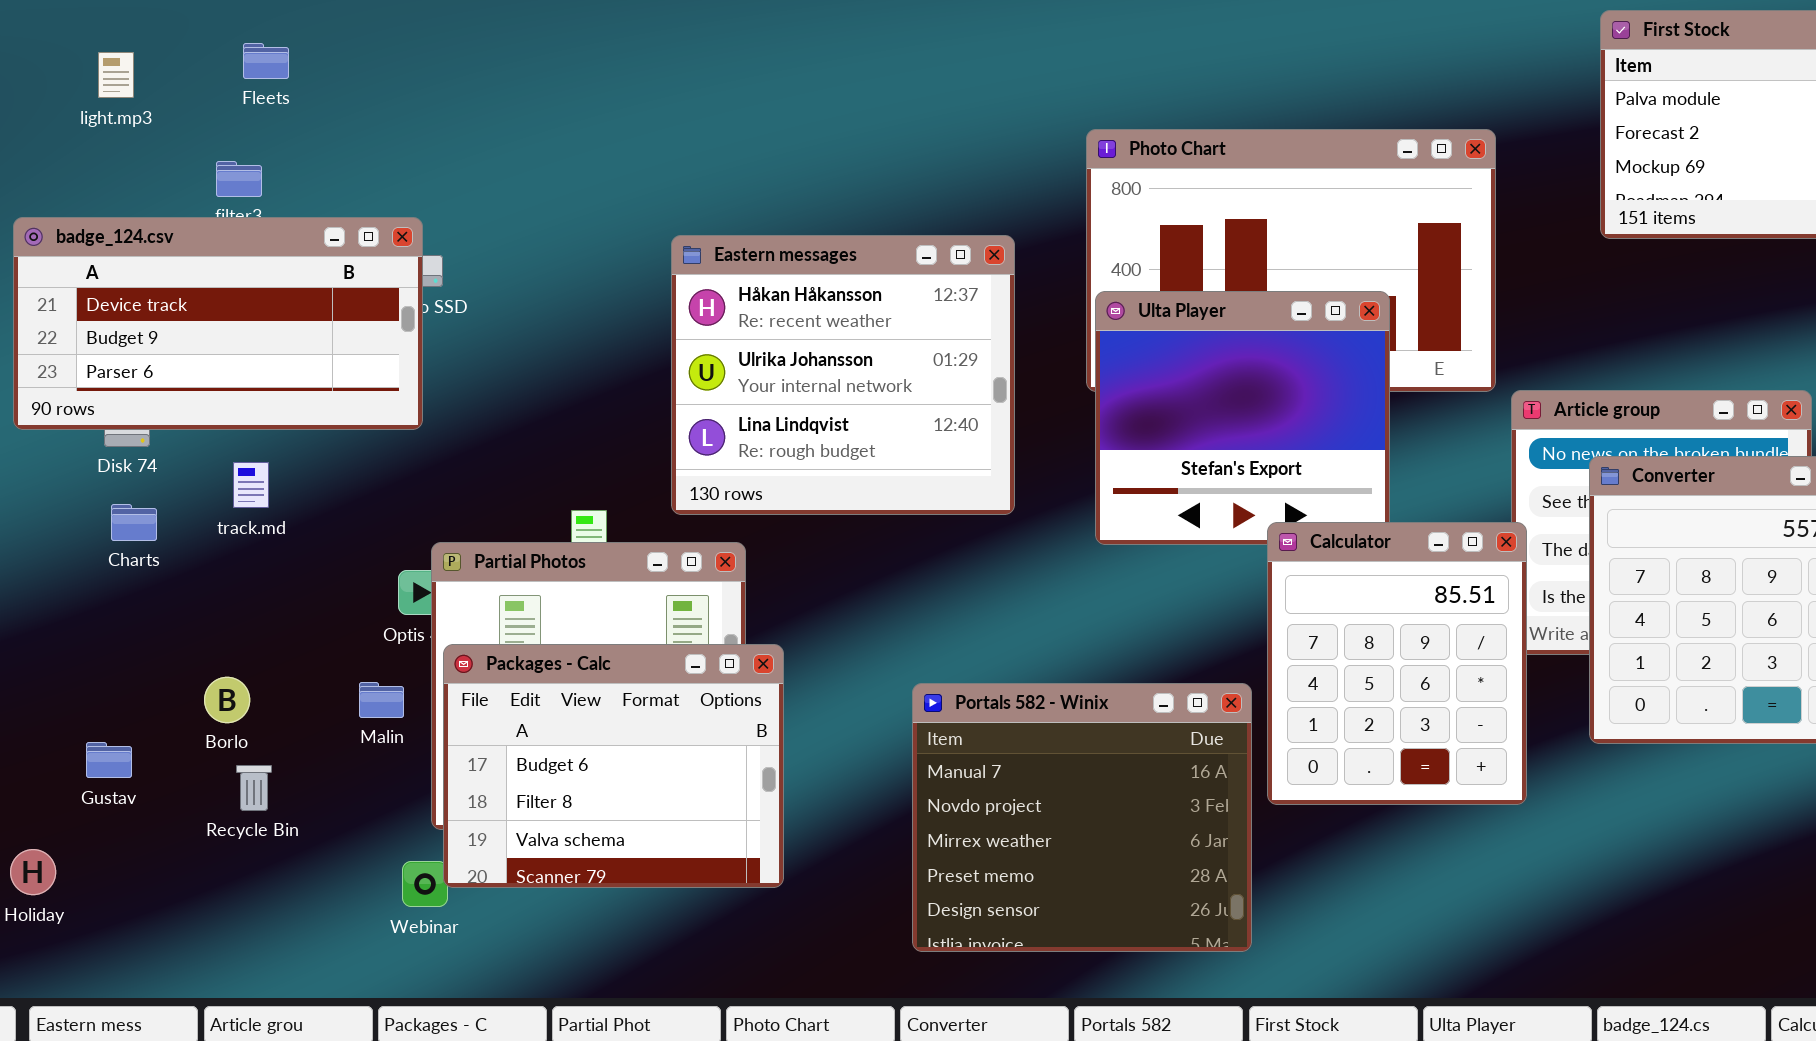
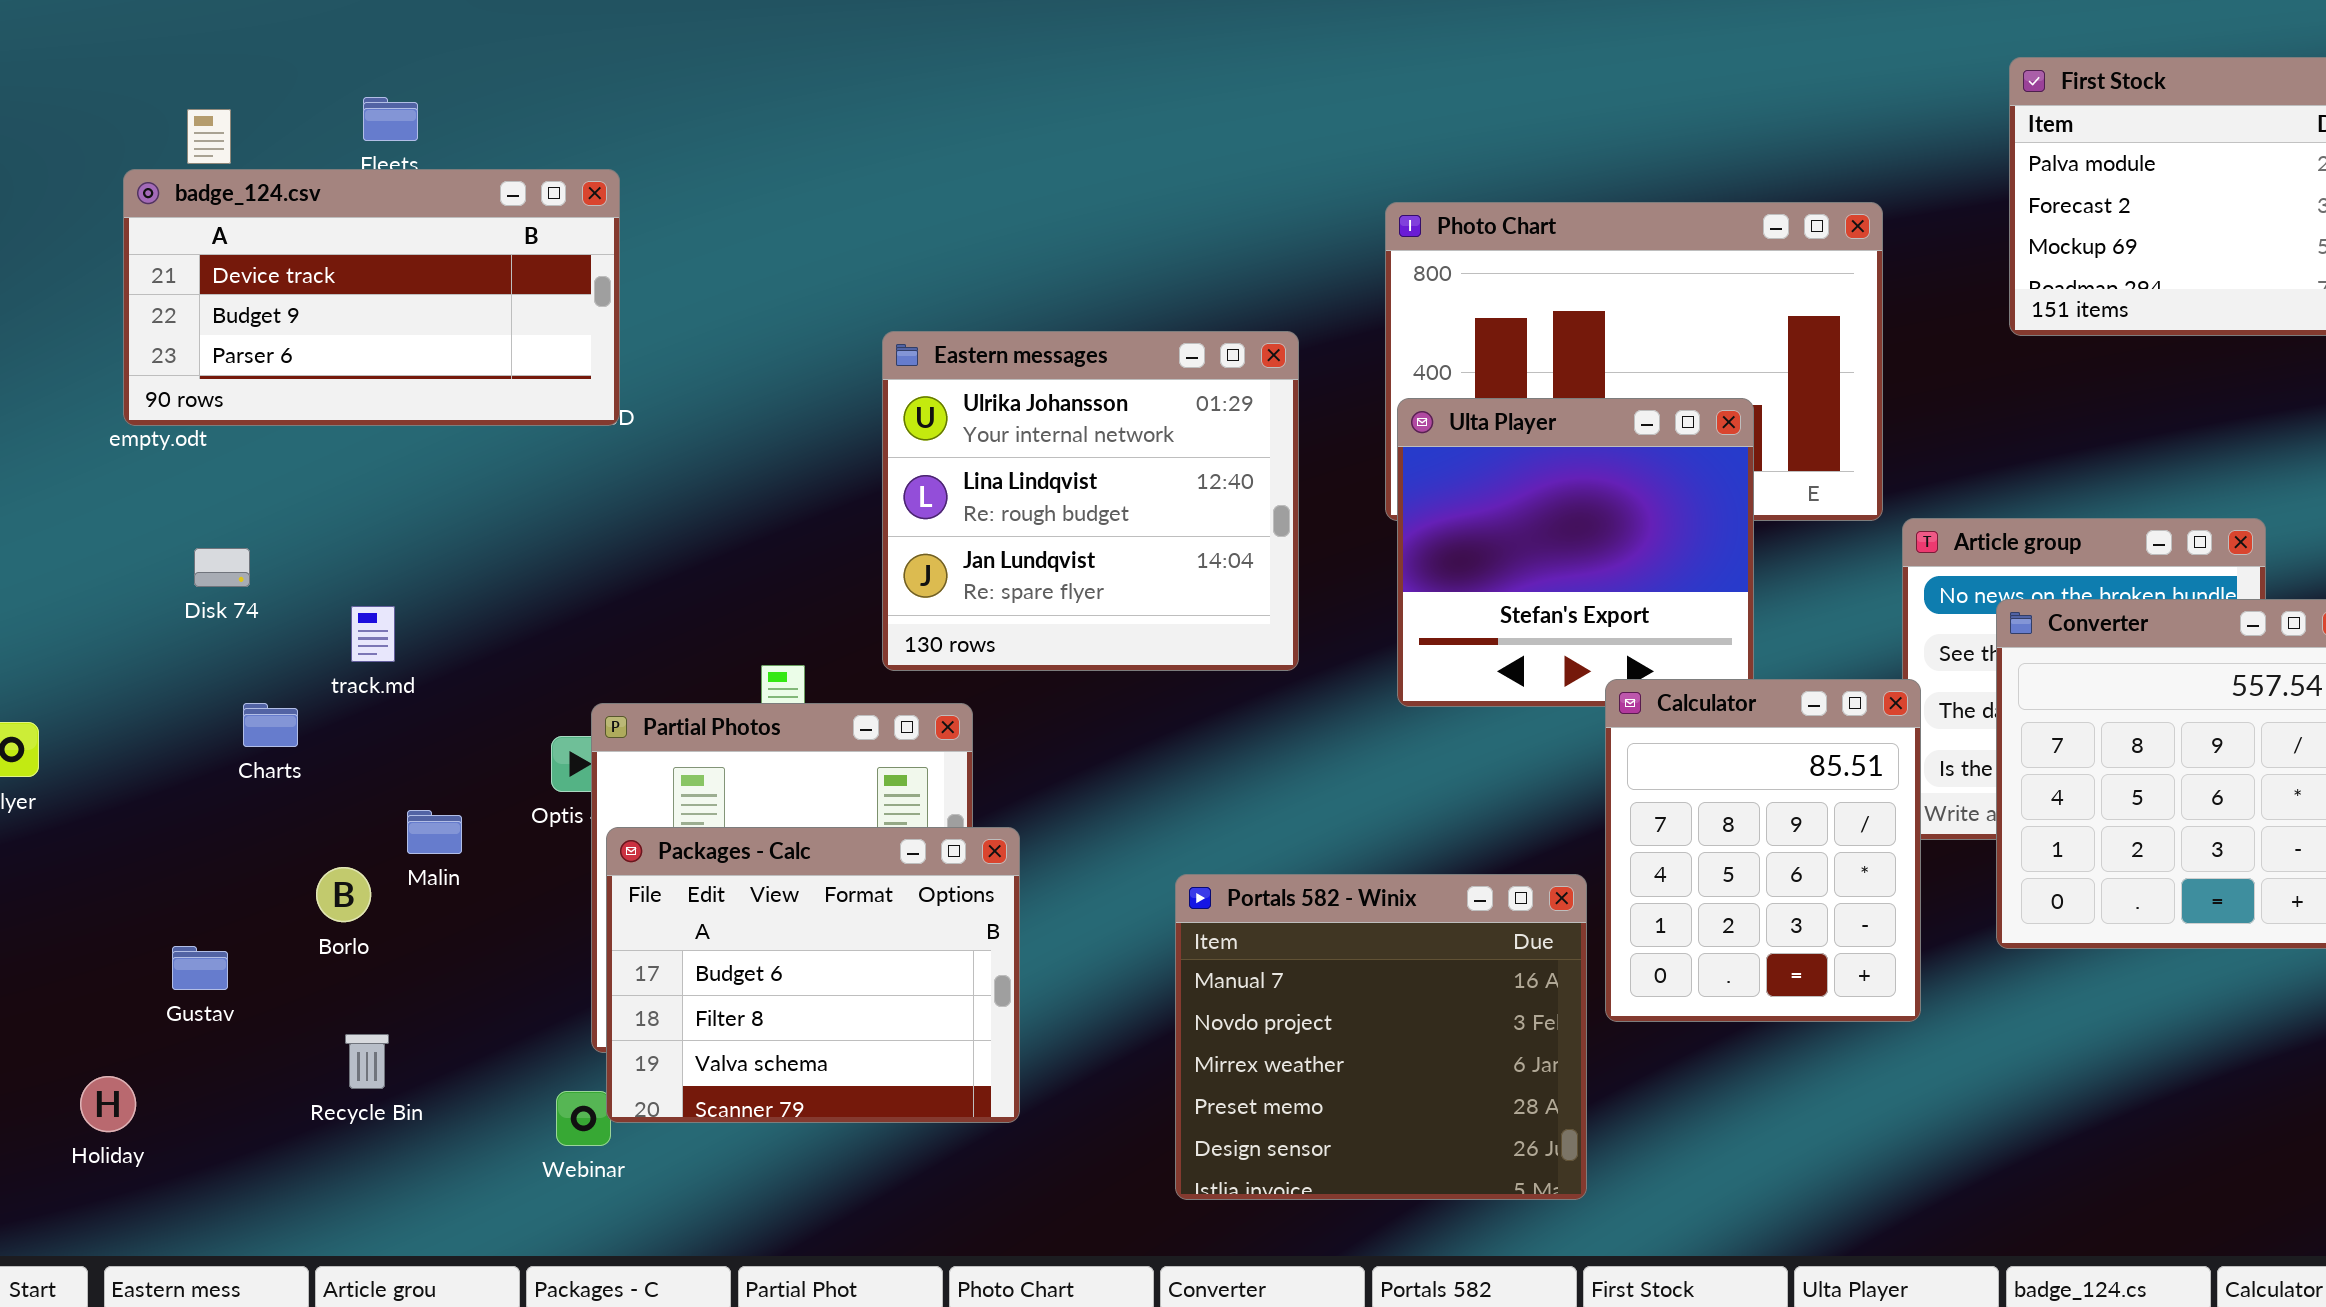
badge_124.csv: [13,217,423,430] -> [123,169,620,426], moved
Eastern messages: [671,235,1015,515] -> [882,331,1299,671], scrolled down 1 row
Charts: [111,504,157,541] -> [243,703,298,747], moved
Malin: [359,682,404,718] -> [407,810,462,854], moved
Recycle Bin: [236,765,272,811] -> [345,1034,389,1089], moved

